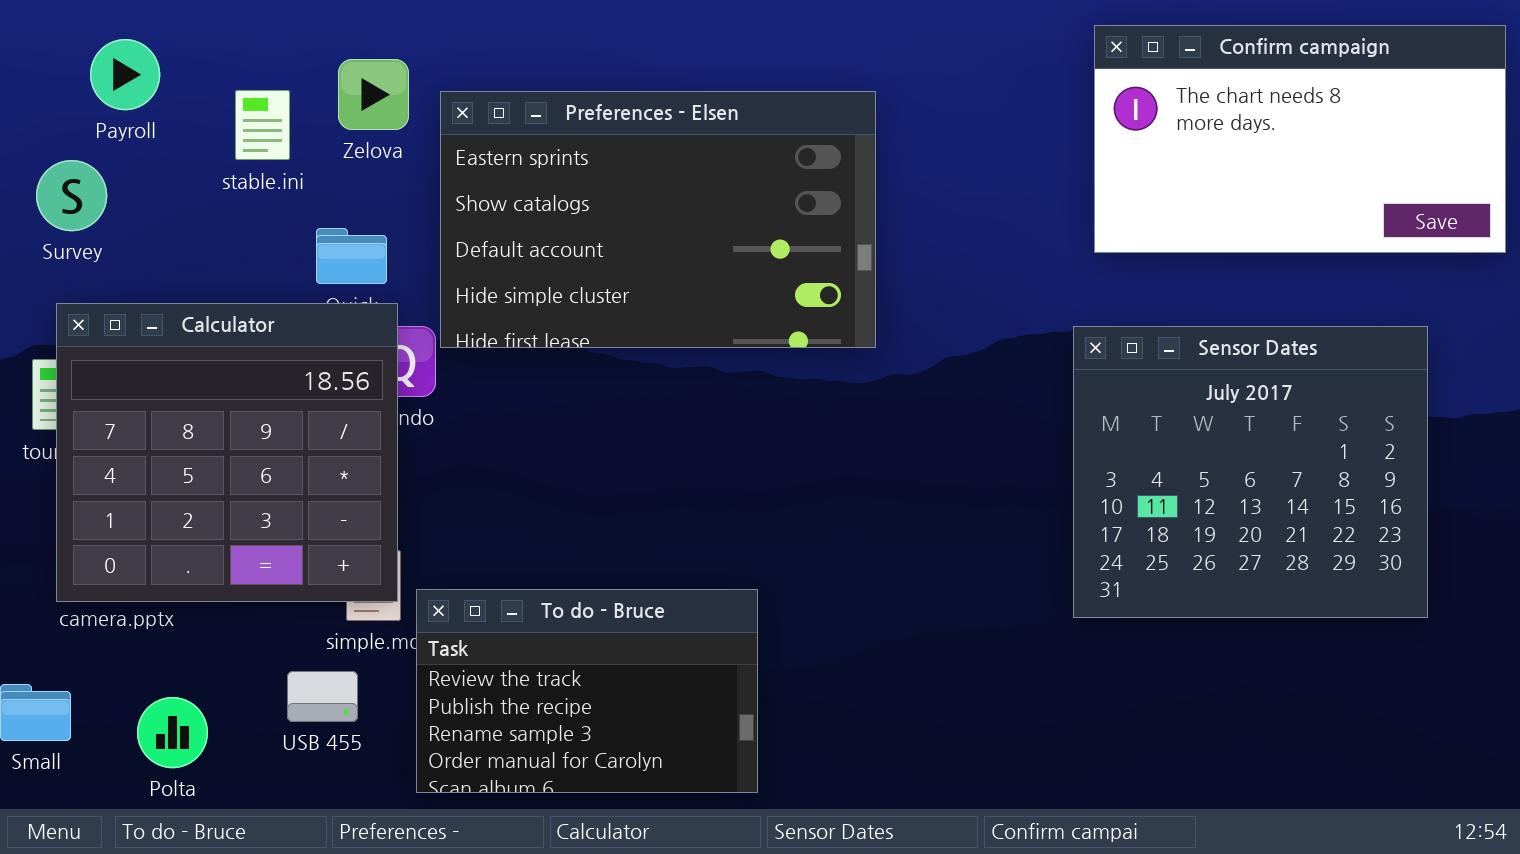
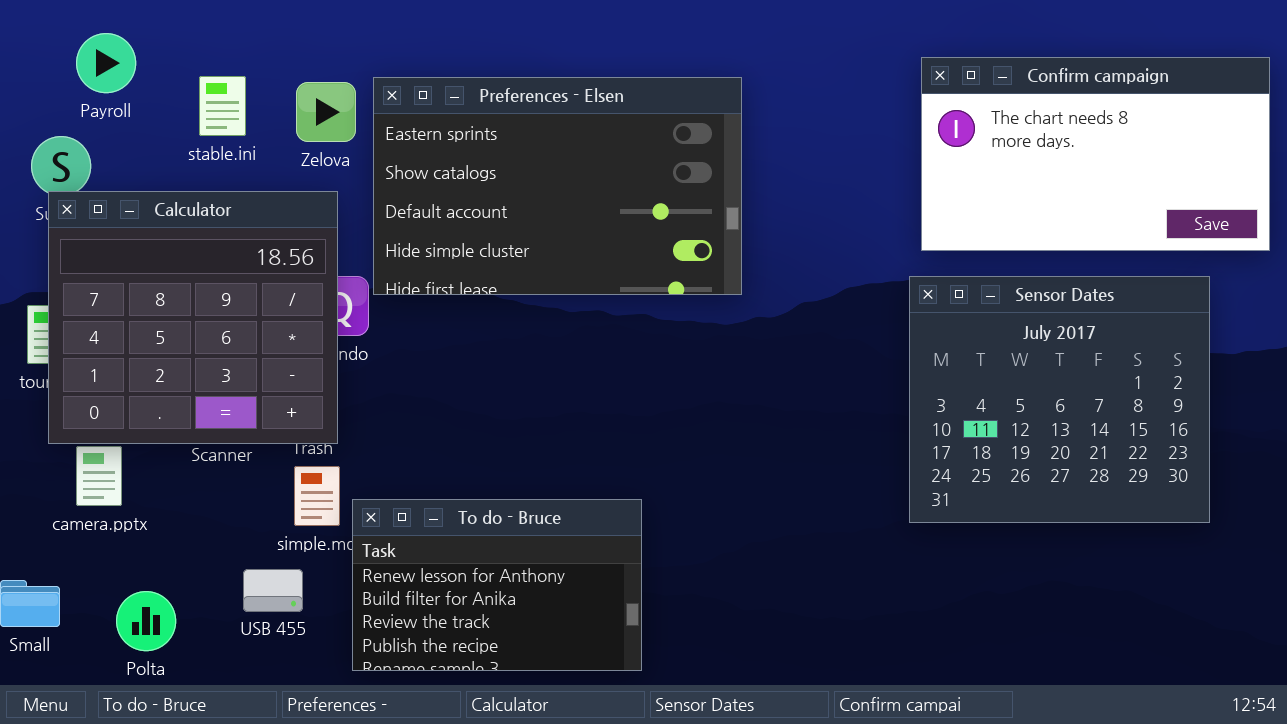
Confirm campaign: [1094,25,1506,253] -> [921,57,1270,251], moved
Zelova: [338,59,409,130] -> [296,82,356,142], moved
Calculator: [56,303,398,602] -> [48,191,338,444], moved
To do - Bruce: [416,589,758,793] -> [352,499,642,671], scrolled up 2 rows

